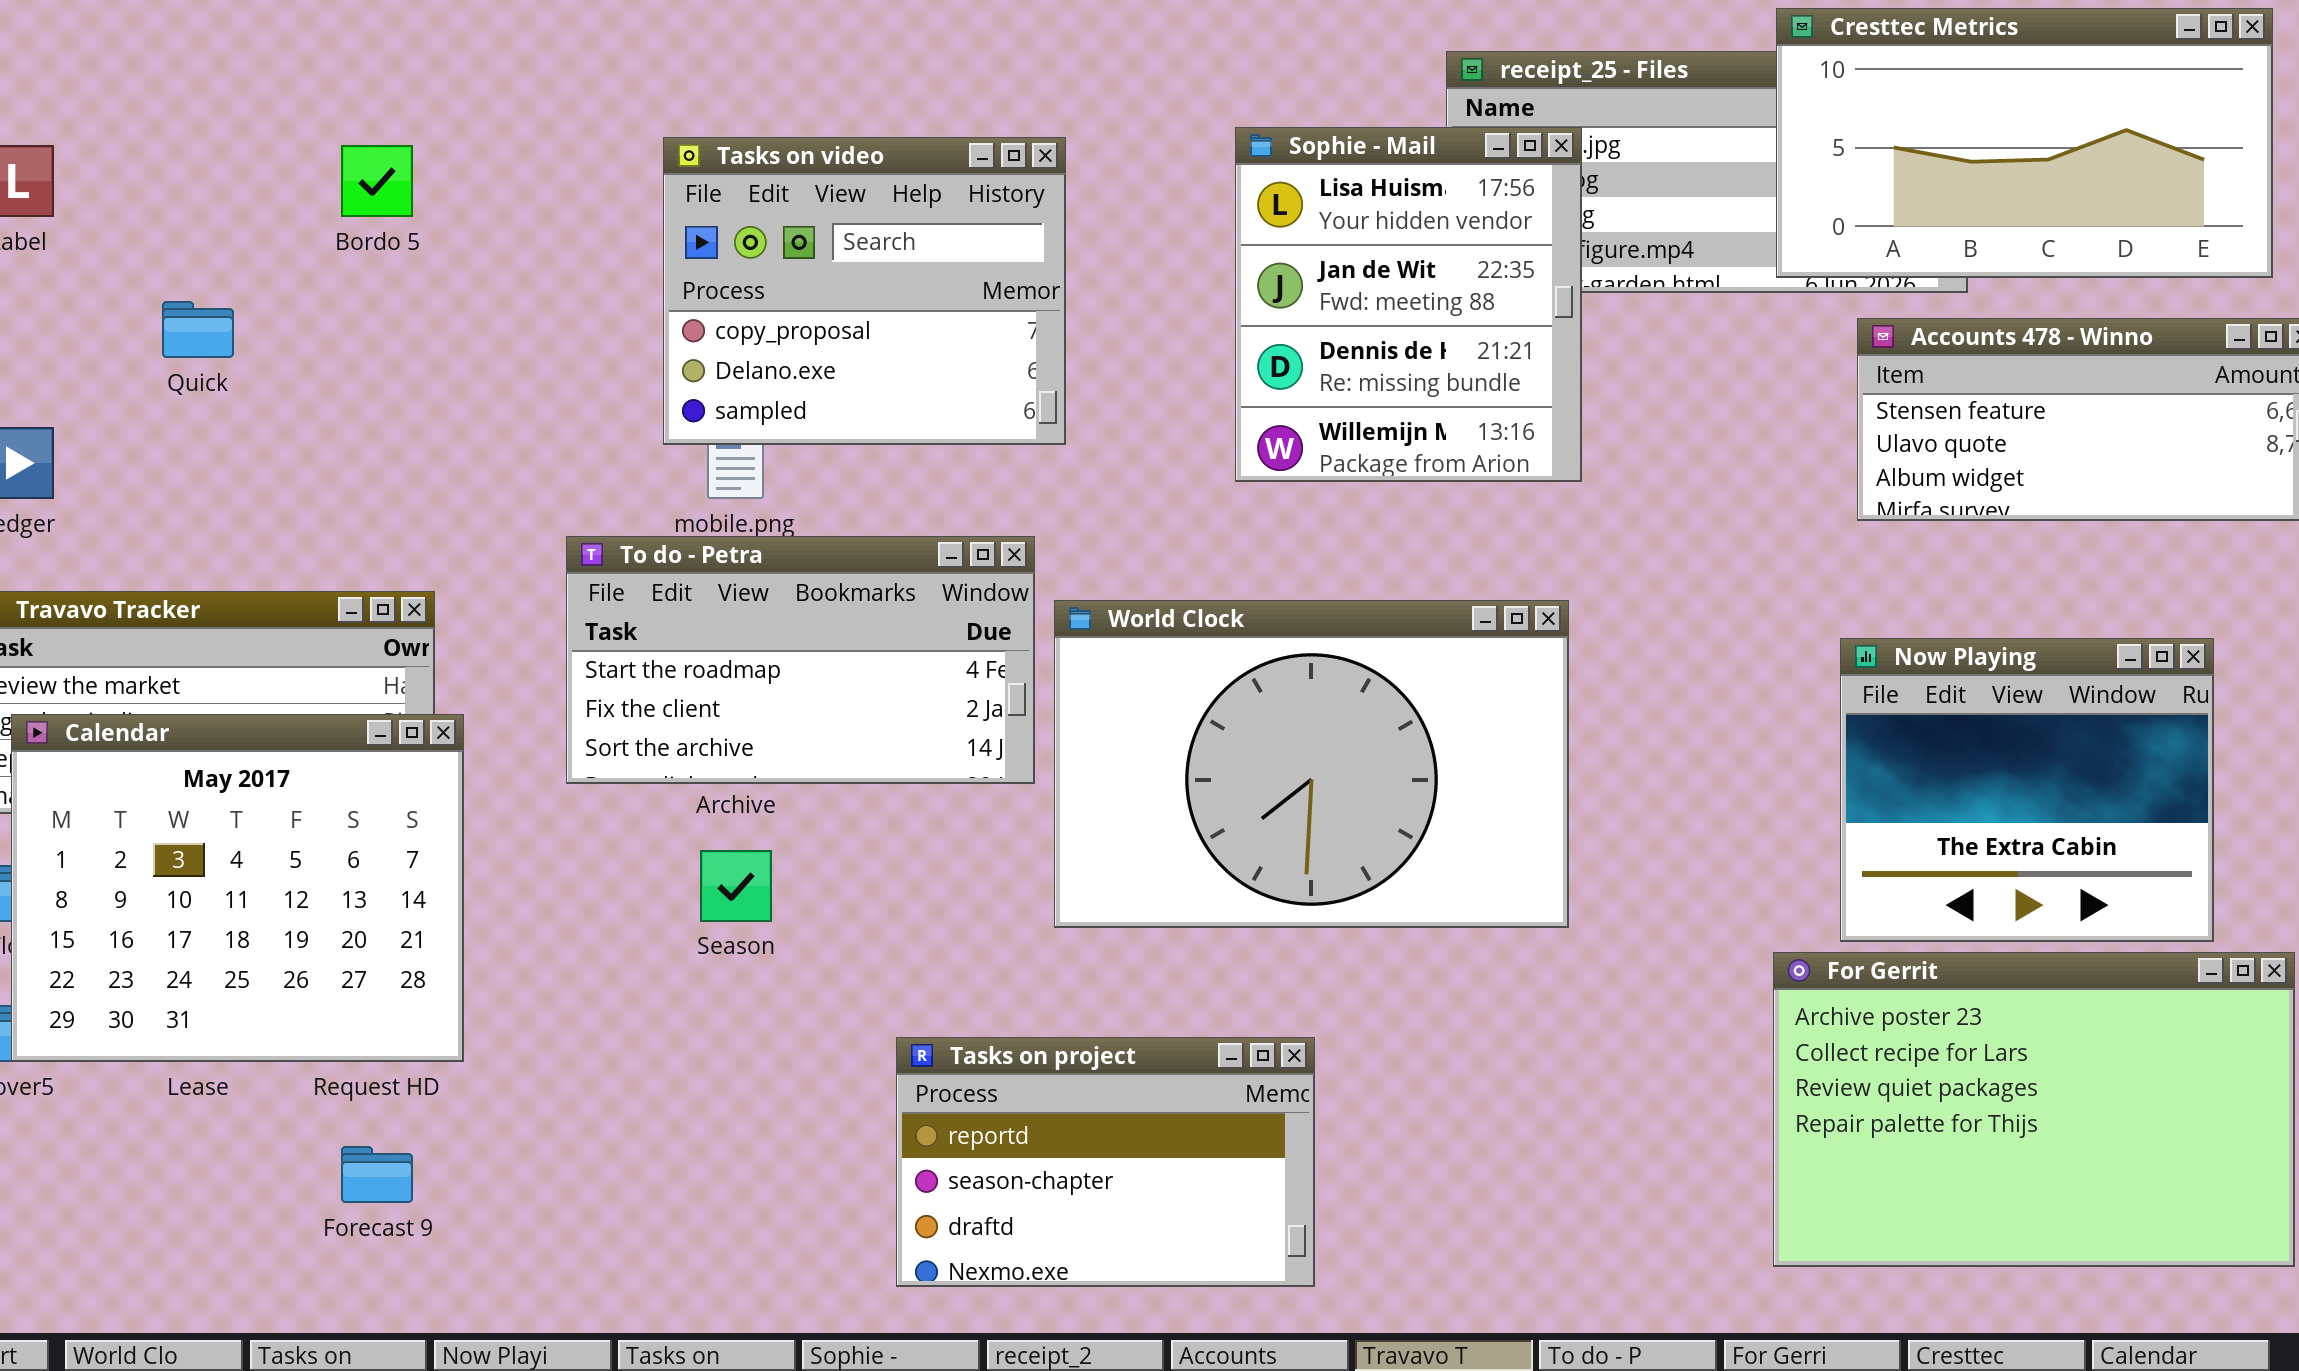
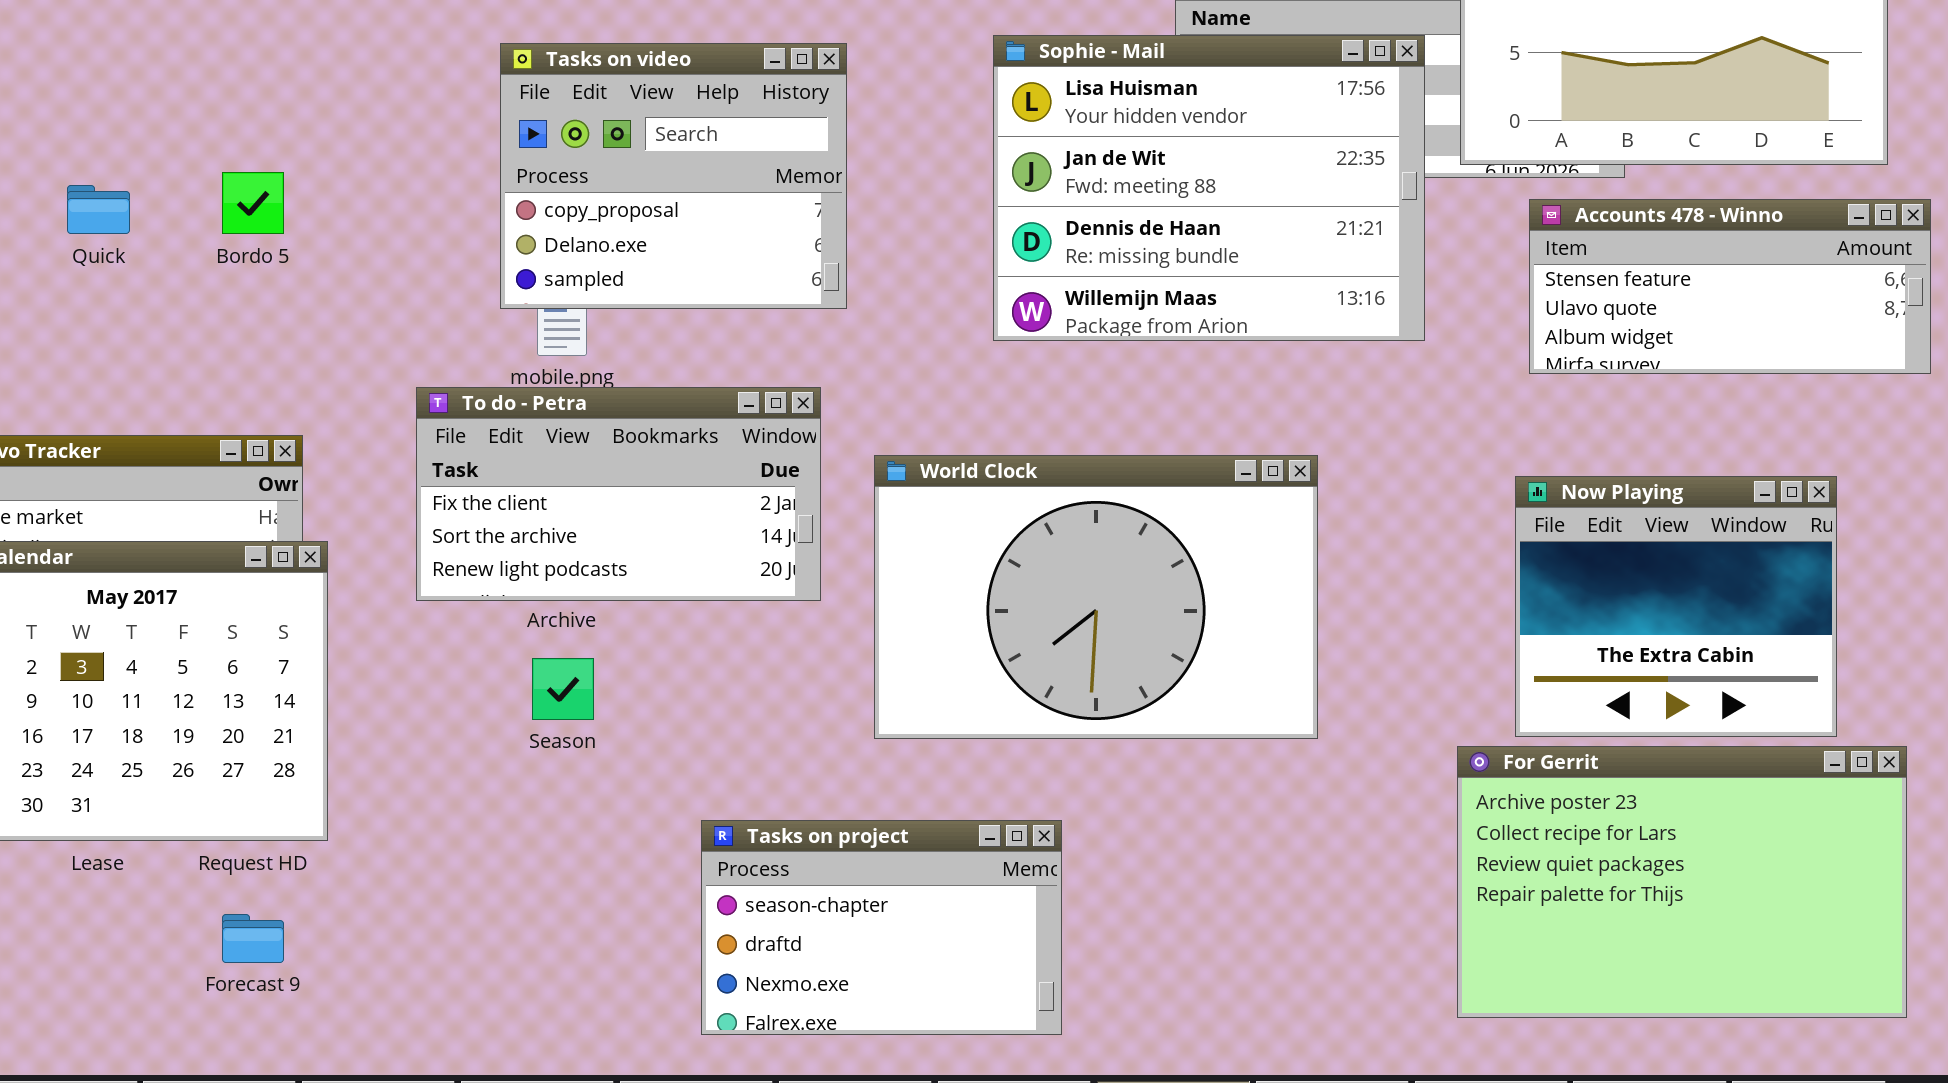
Sophie - Mail: [1235,127,1582,482] -> [993,35,1425,341], resized
Bordo 5: [341,145,413,217] -> [222,172,284,234], moved
To do - Petra: [566,536,1035,784] -> [416,387,821,601], scrolled down 1 row
World Clock: [1054,600,1569,928] -> [874,455,1318,739], moved
Tasks on project: [896,1037,1315,1287] -> [701,820,1062,1035], scrolled down 1 row

